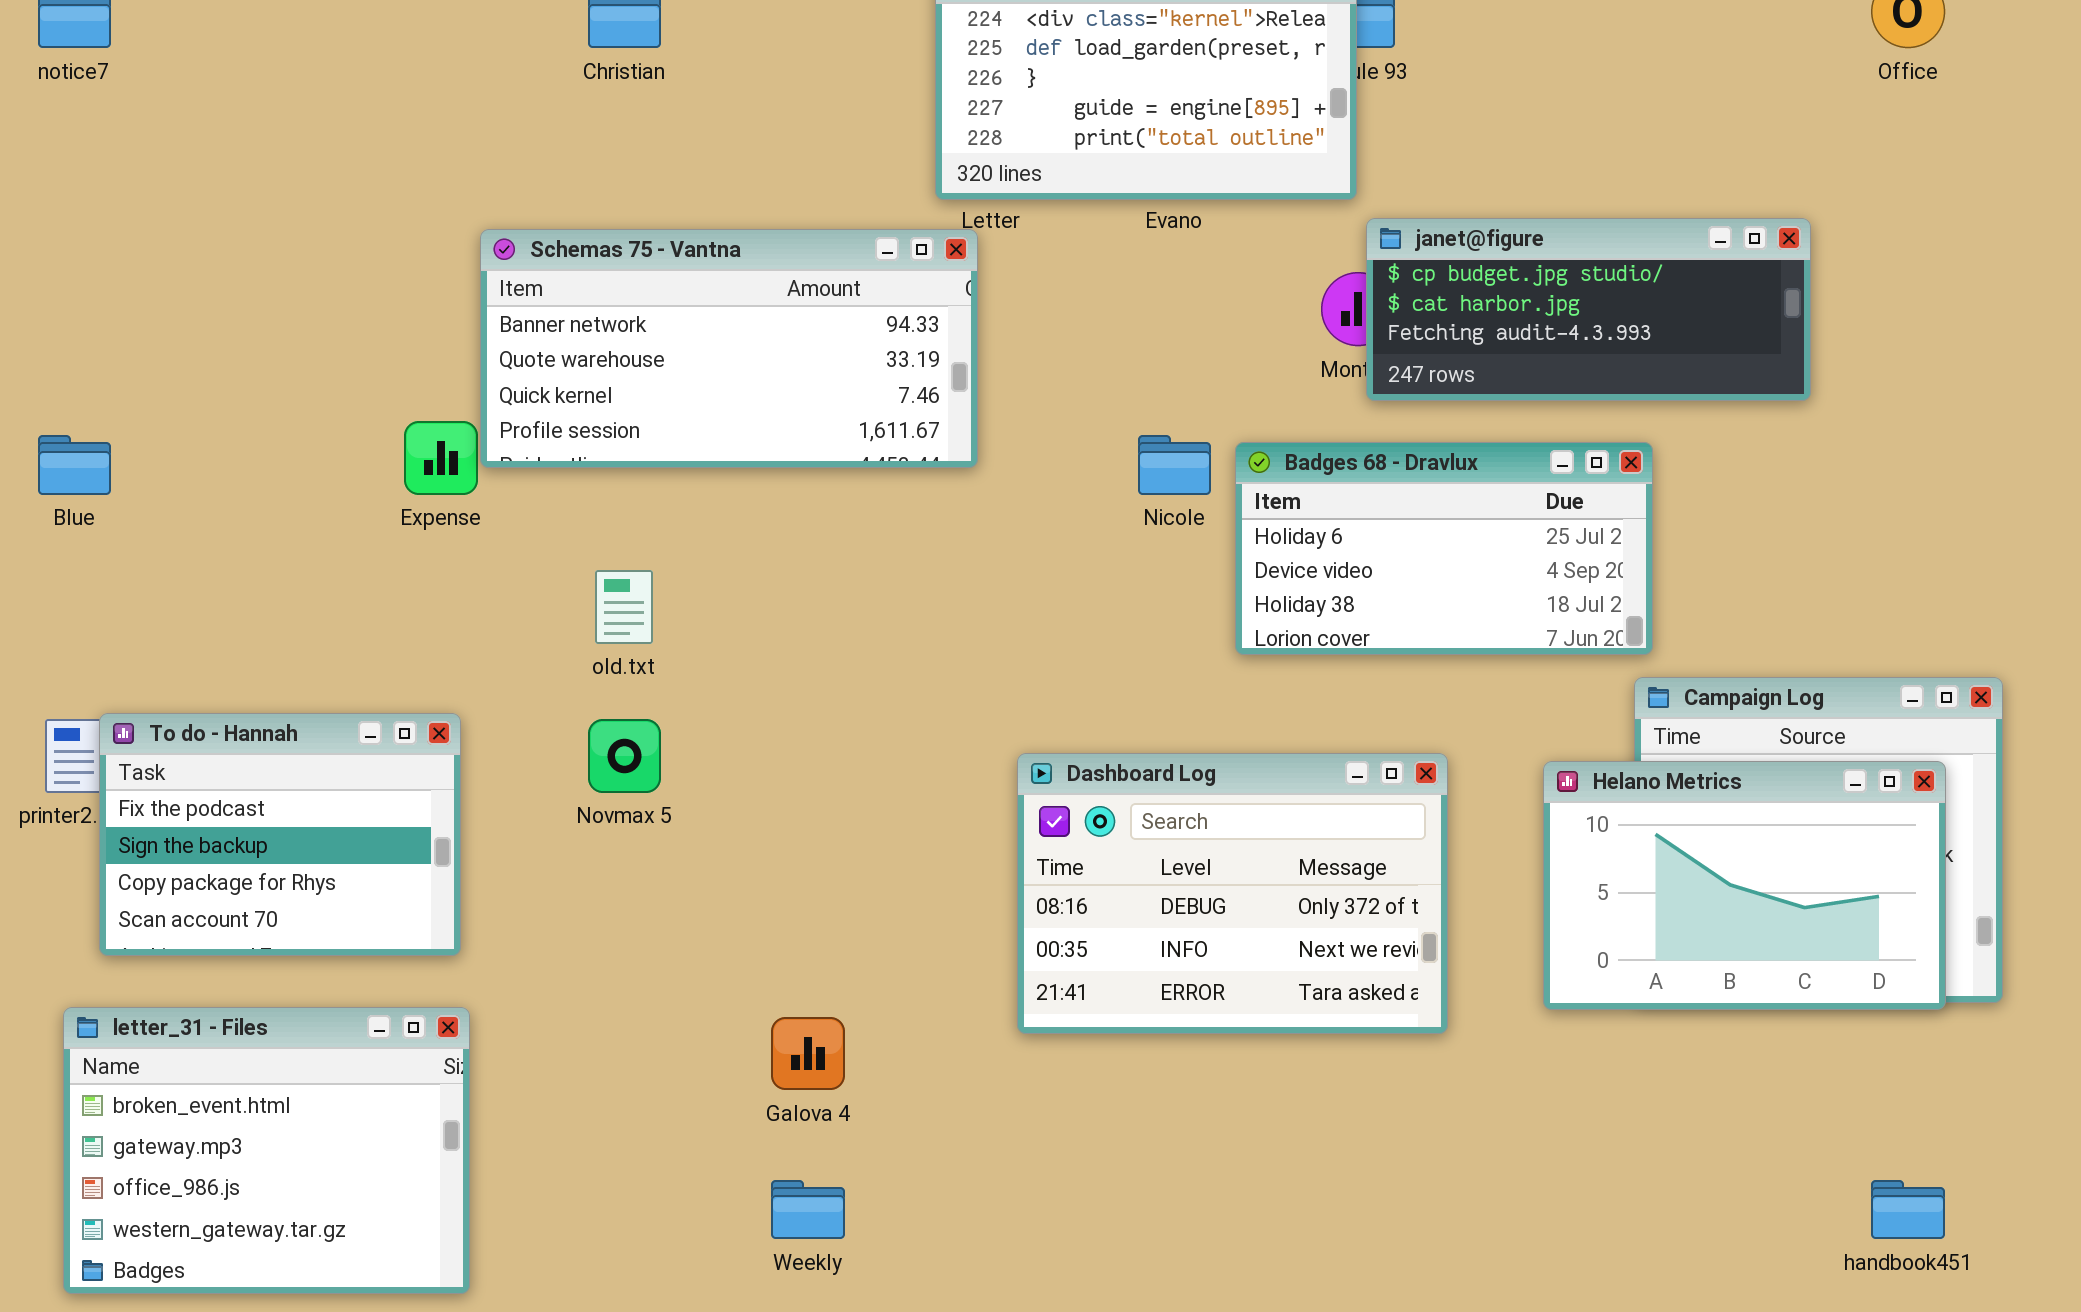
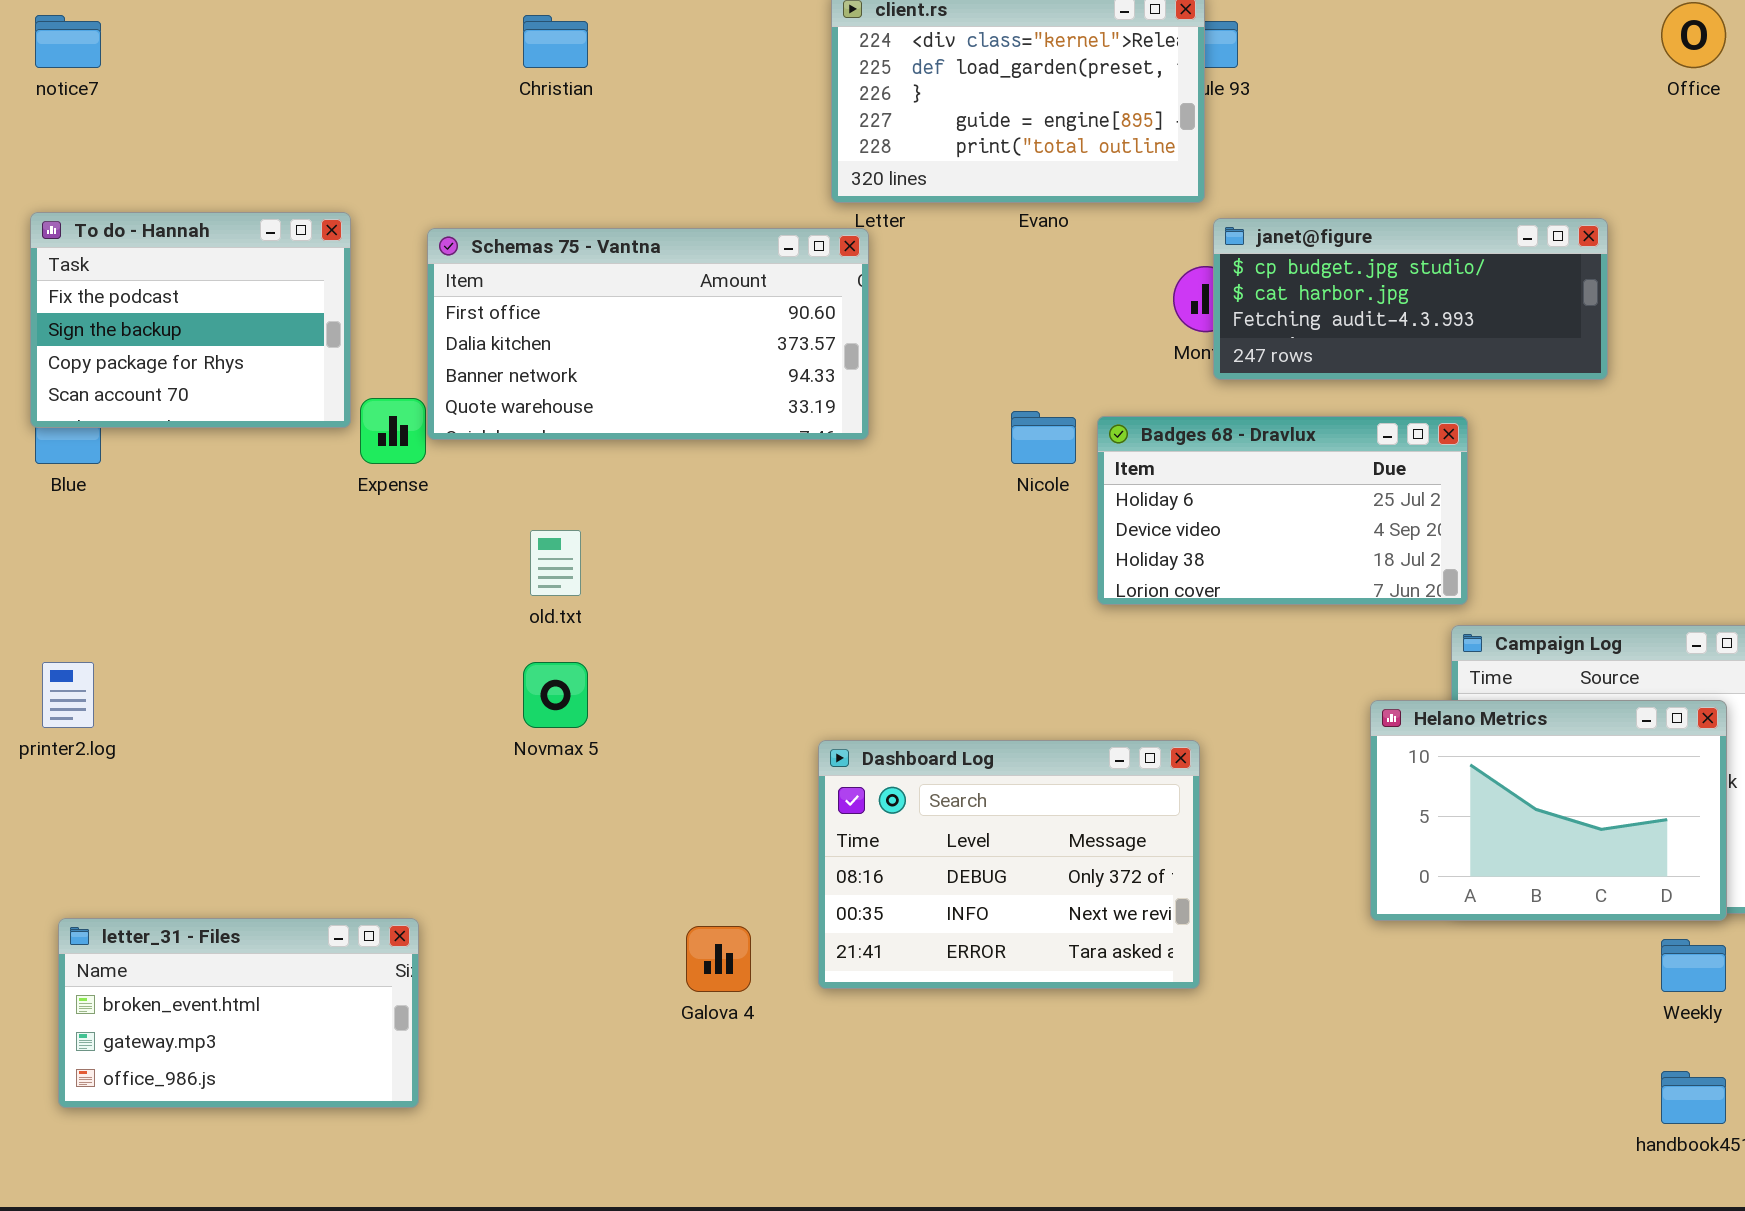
Schemas 75 - Vantna: [480,229,978,468] -> [427,228,869,440], scrolled up 2 rows
To do - Hannah: [99,713,461,956] -> [30,212,351,428], moved
Dashboard Log: [1017,753,1448,1034] -> [818,740,1200,989], moved
letter_31 - Files: [63,1007,470,1294] -> [58,918,419,1108], resized
Weekly: [771,1180,845,1239] -> [1661,939,1726,992], moved

